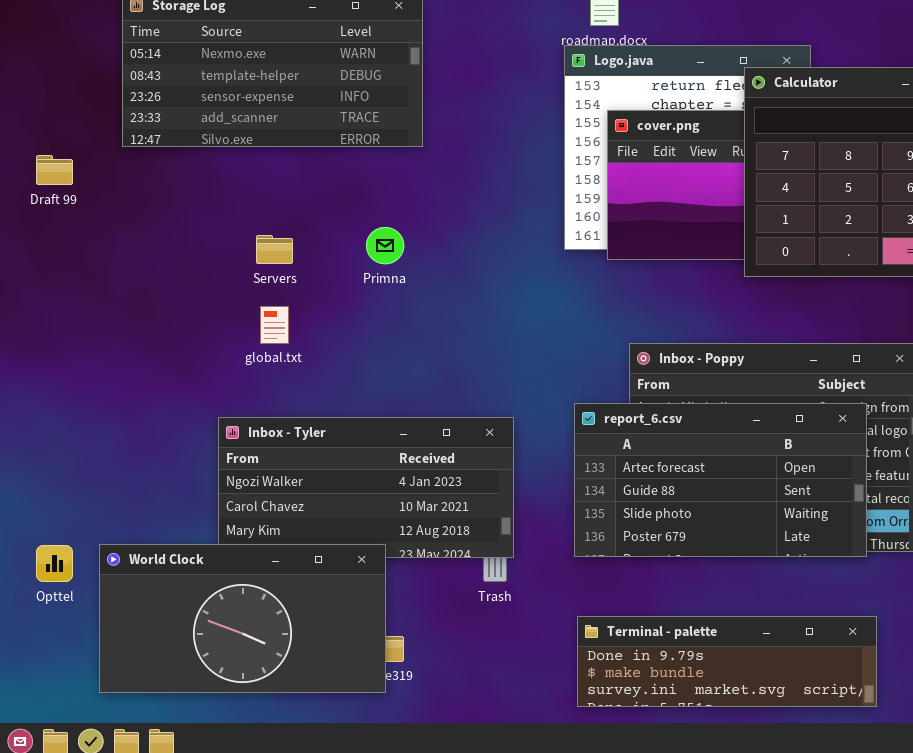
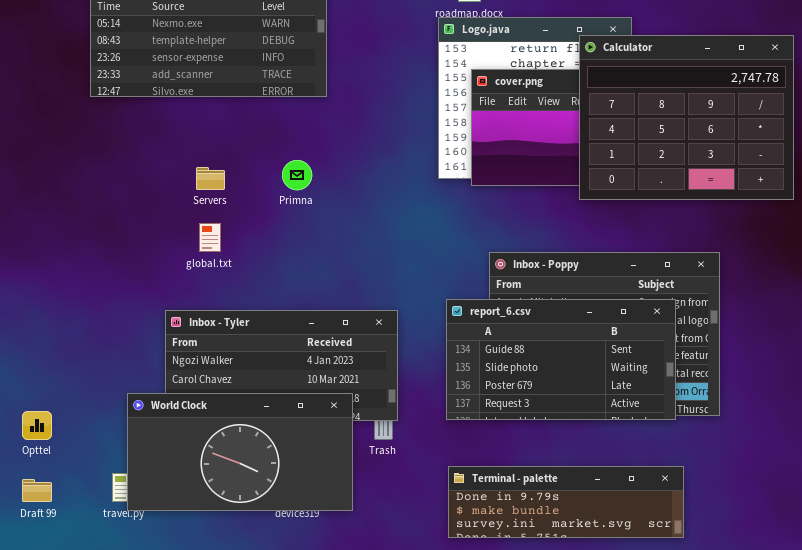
Draft 99: [36,155,73,185] -> [22,479,52,502], moved
report_6.csv: [574,403,867,557] -> [446,299,676,420], scrolled down 1 row
World Clock: [99,544,386,693] -> [127,393,353,511], moved

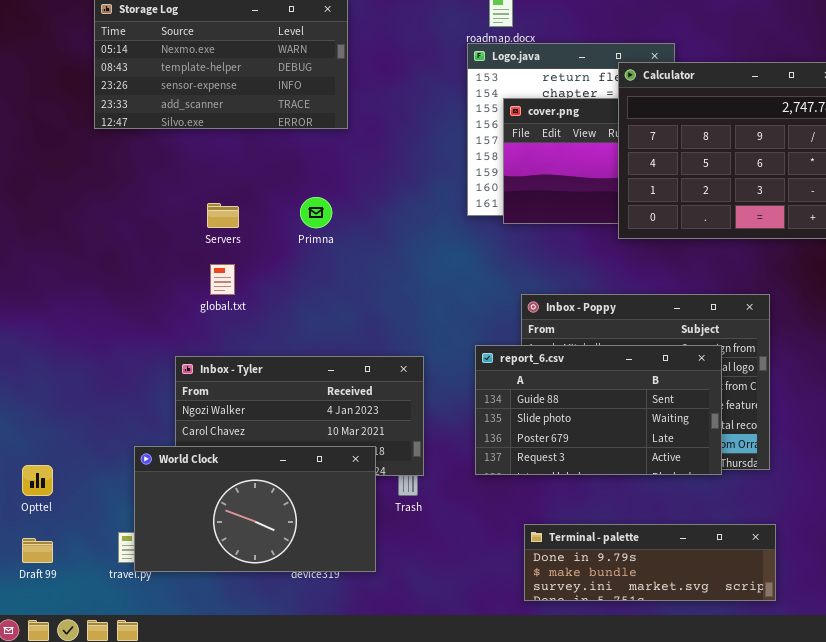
Terminal - palette: [448,466,684,538] -> [524,524,776,601], moved

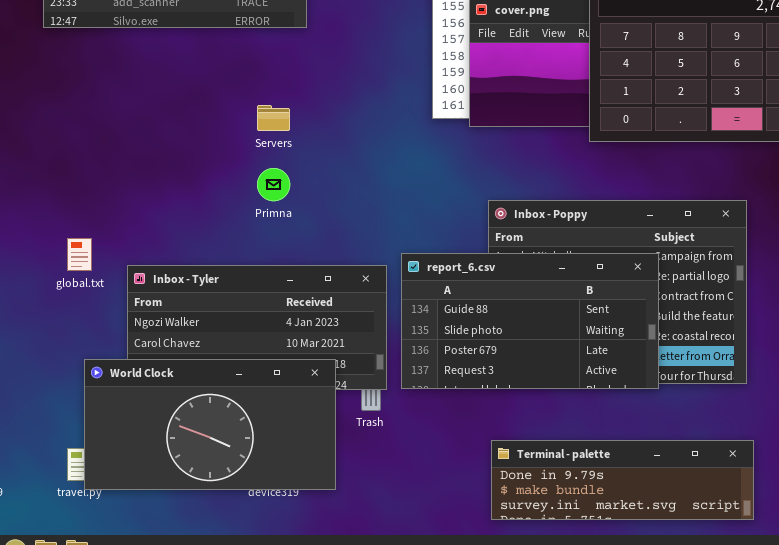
Primna: [300,197,332,228] -> [257,168,290,201], moved
Servers: [207,203,239,228] -> [257,105,290,131], moved
global.txt: [210,264,235,295] -> [67,238,92,271], moved
report_6.csv: [475,345,722,475] -> [401,253,659,389], moved

